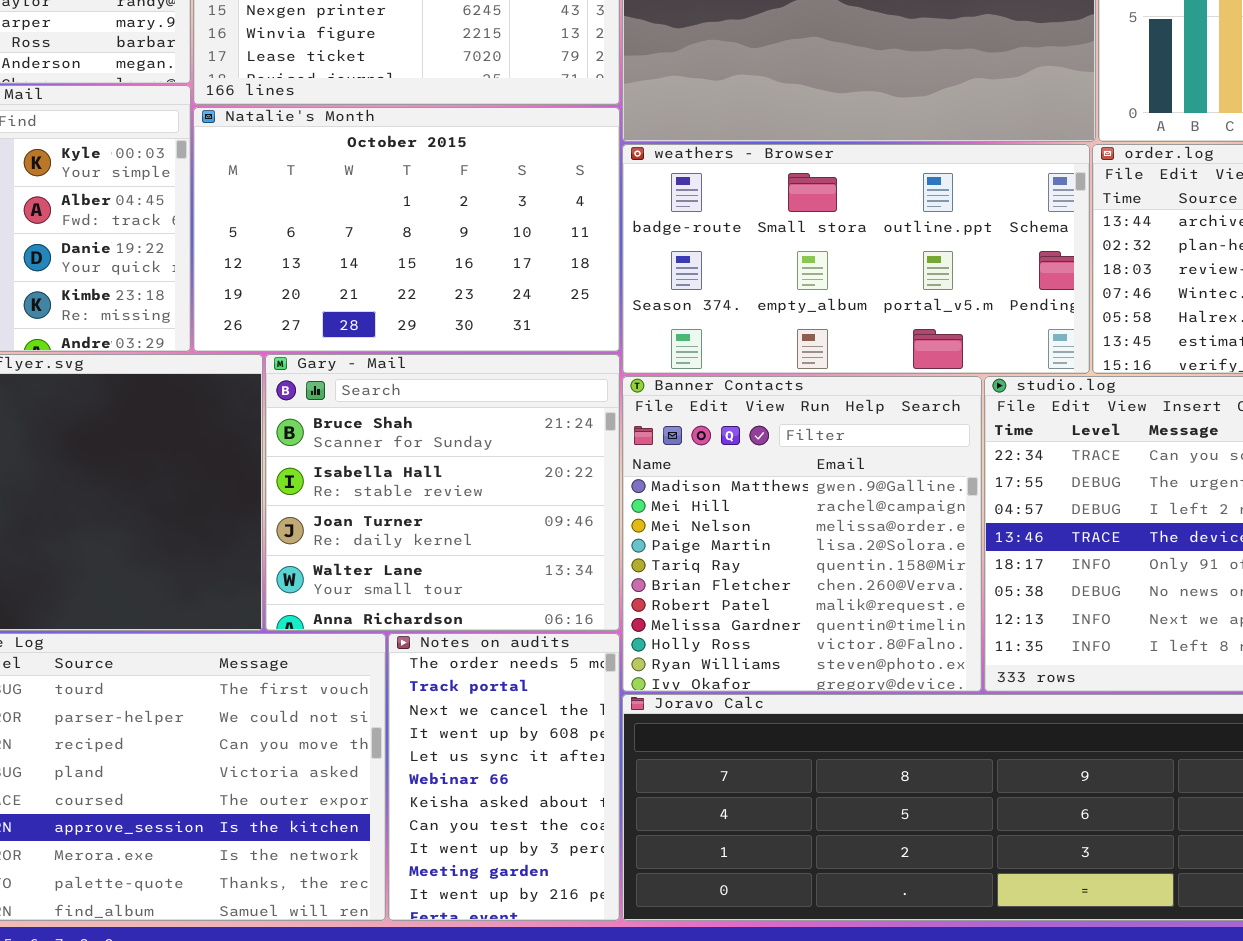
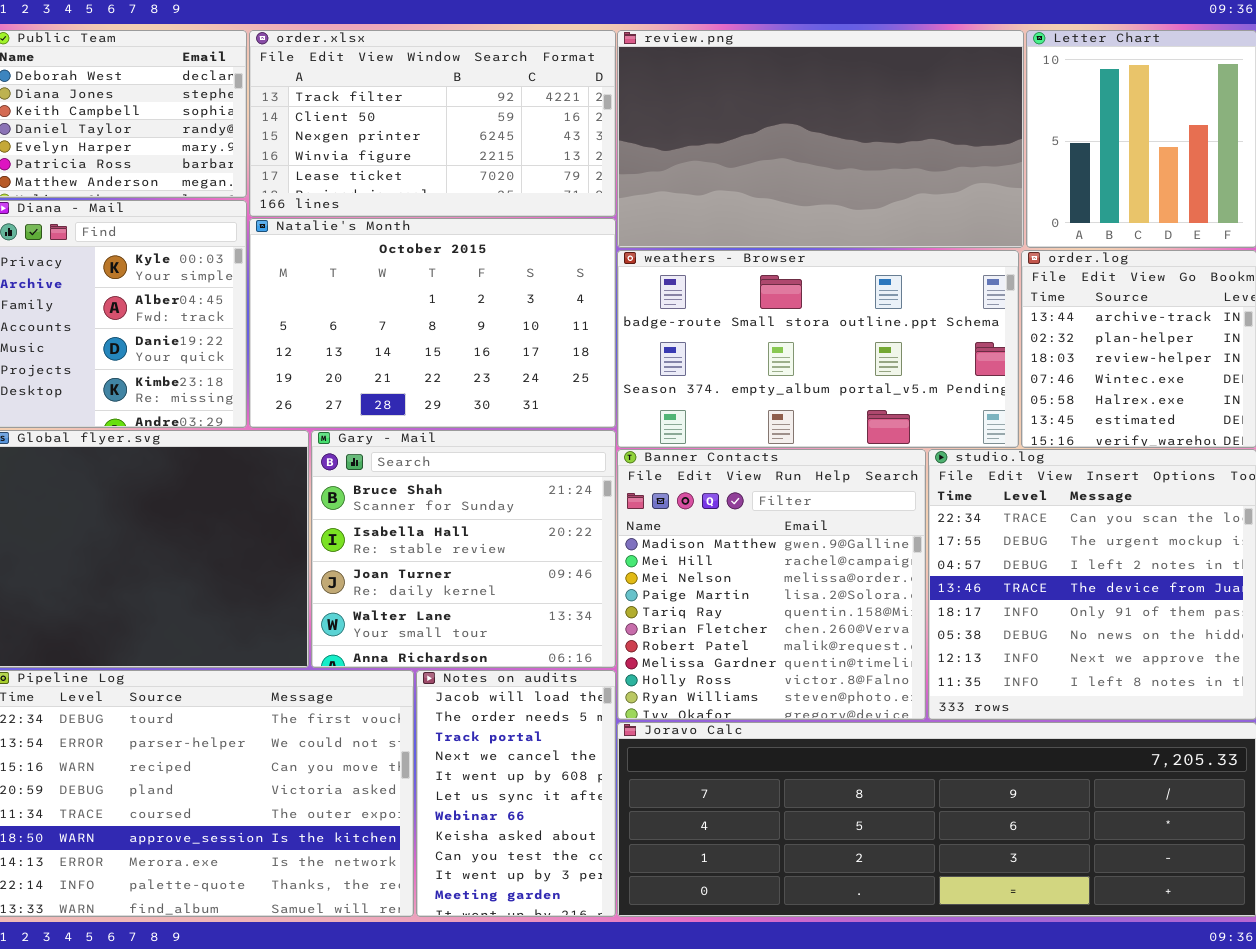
Notes on audits: [388,633,620,921] -> [416,670,616,917], scrolled up 1 row

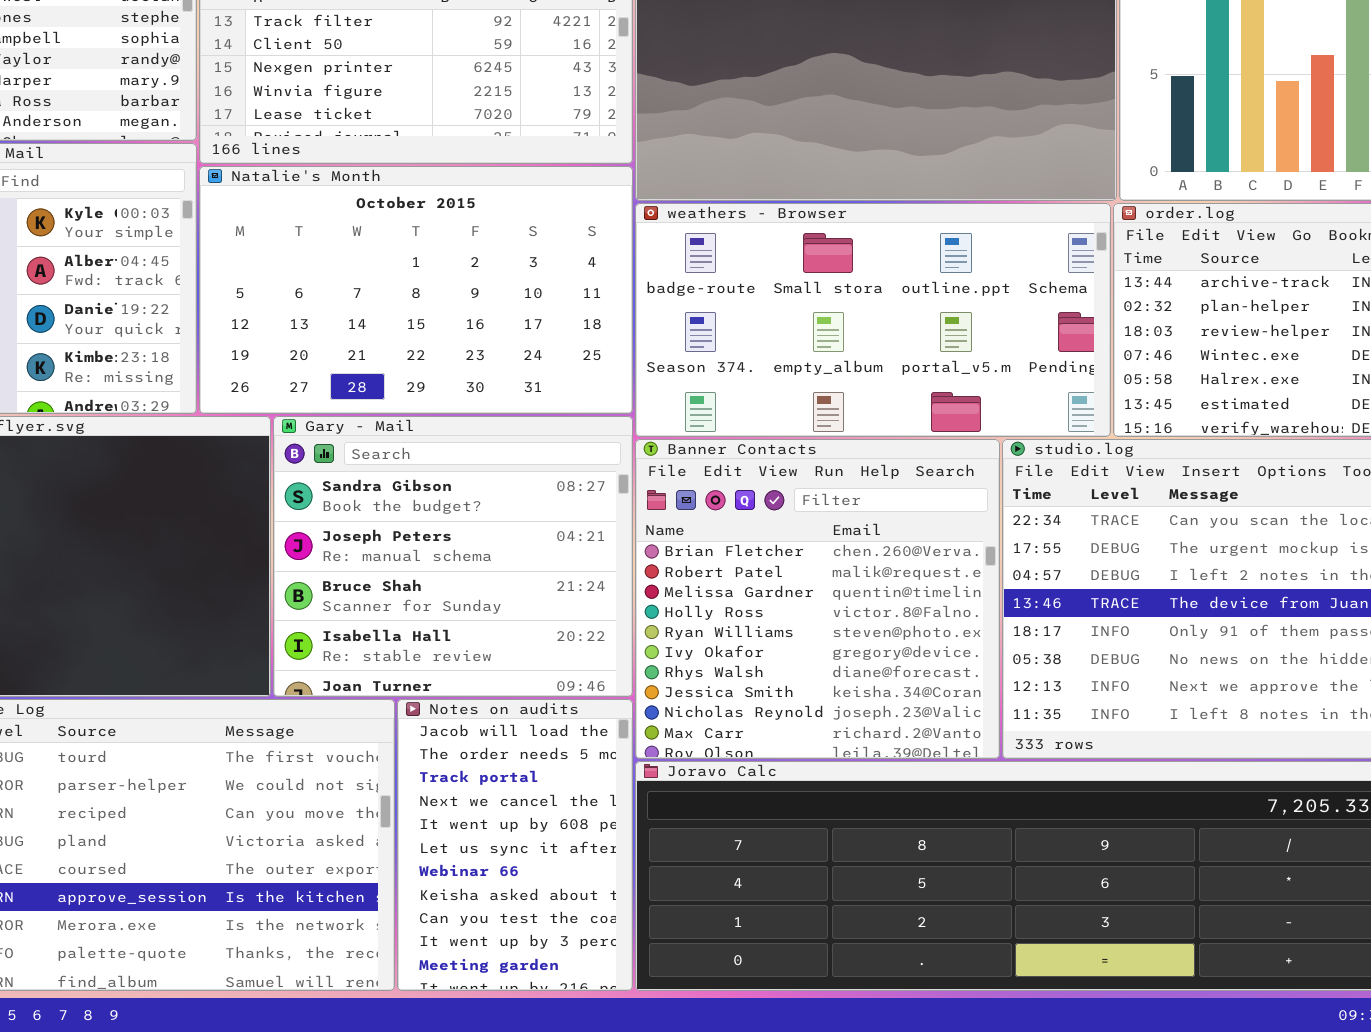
Gary - Mail: [311,430,616,668] -> [273,416,633,697], scrolled up 2 rows
Banner Contacts: [617,449,926,720] -> [635,439,1000,759], scrolled down 5 rows

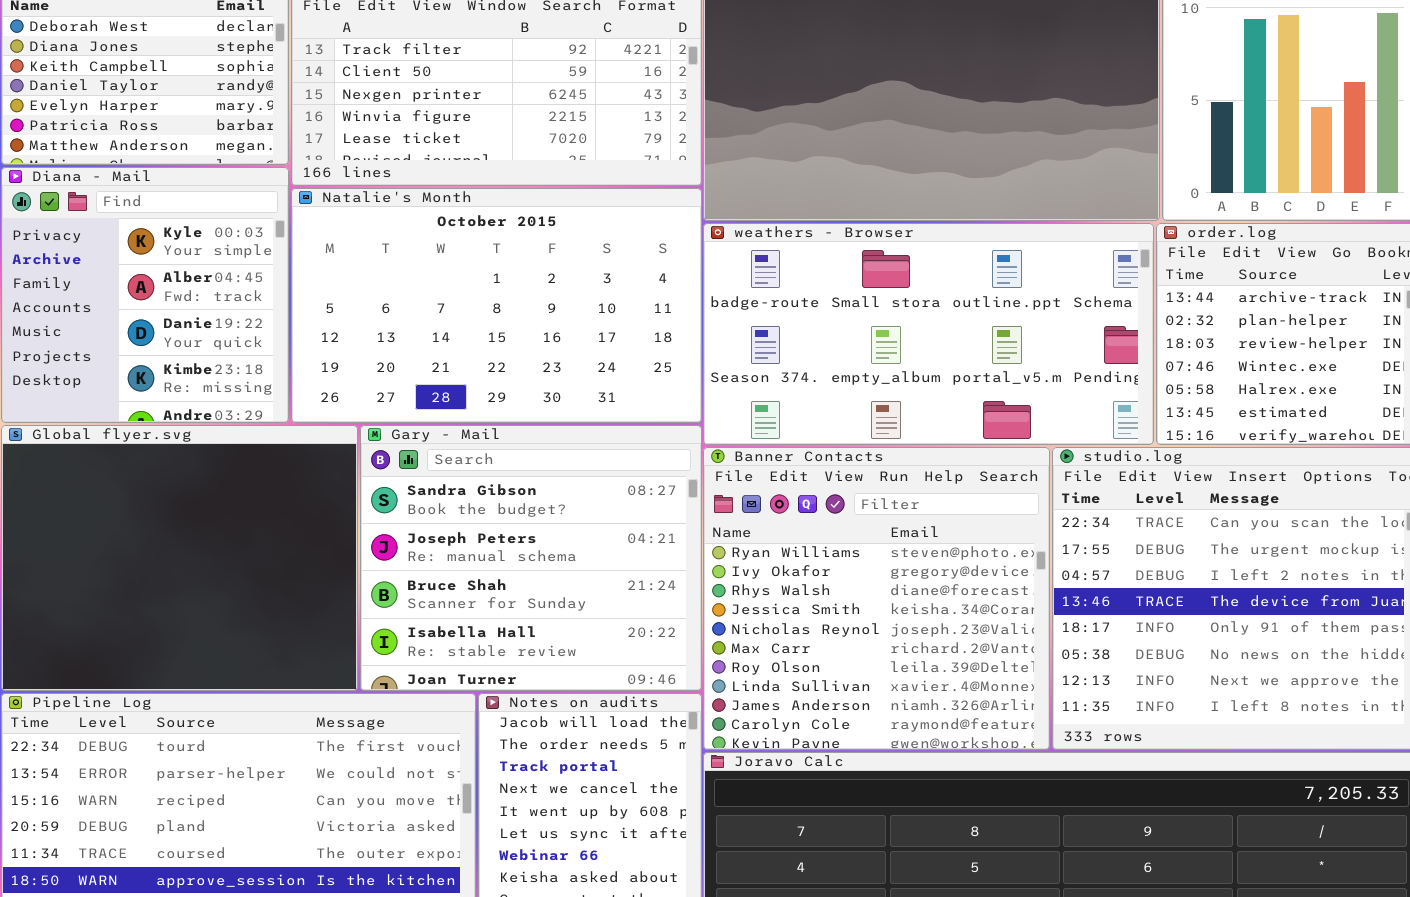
Banner Contacts: [635,439,1000,759] -> [703,447,1050,750], scrolled down 4 rows

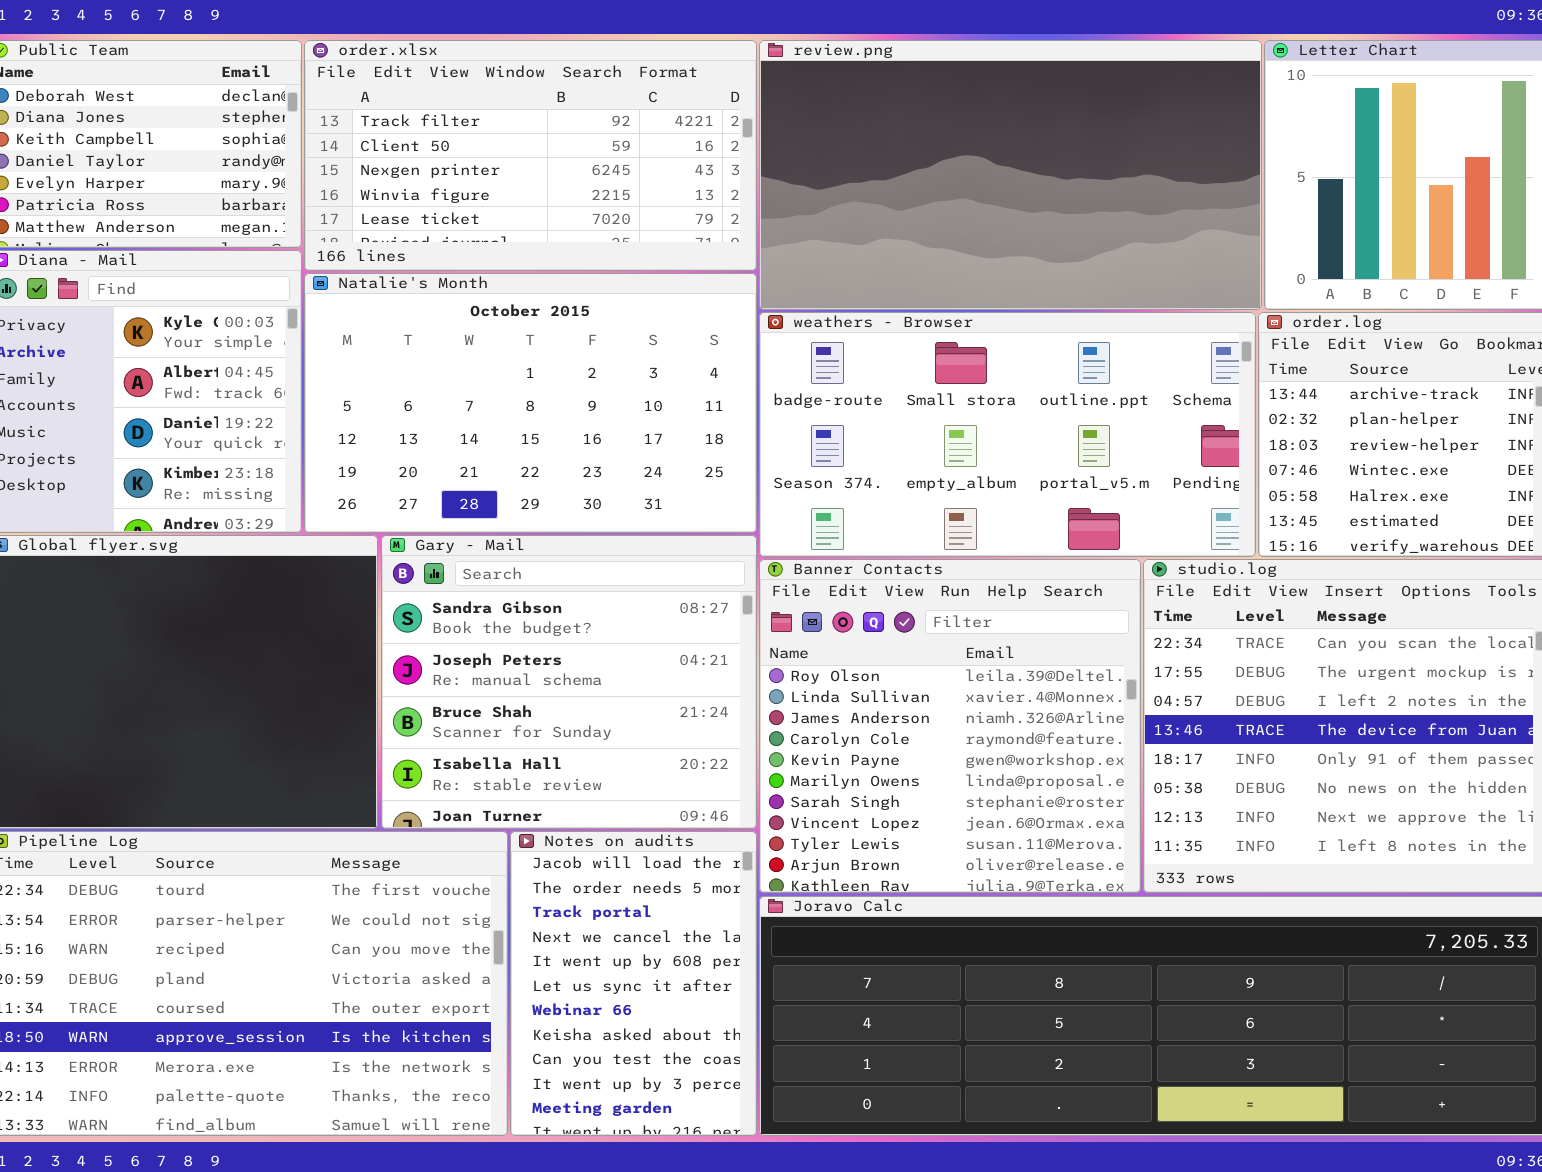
Banner Contacts: [703,447,1050,750] -> [759,559,1141,893], scrolled down 6 rows

